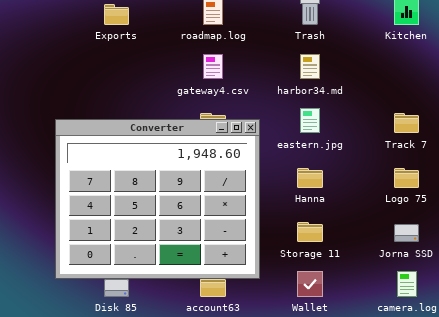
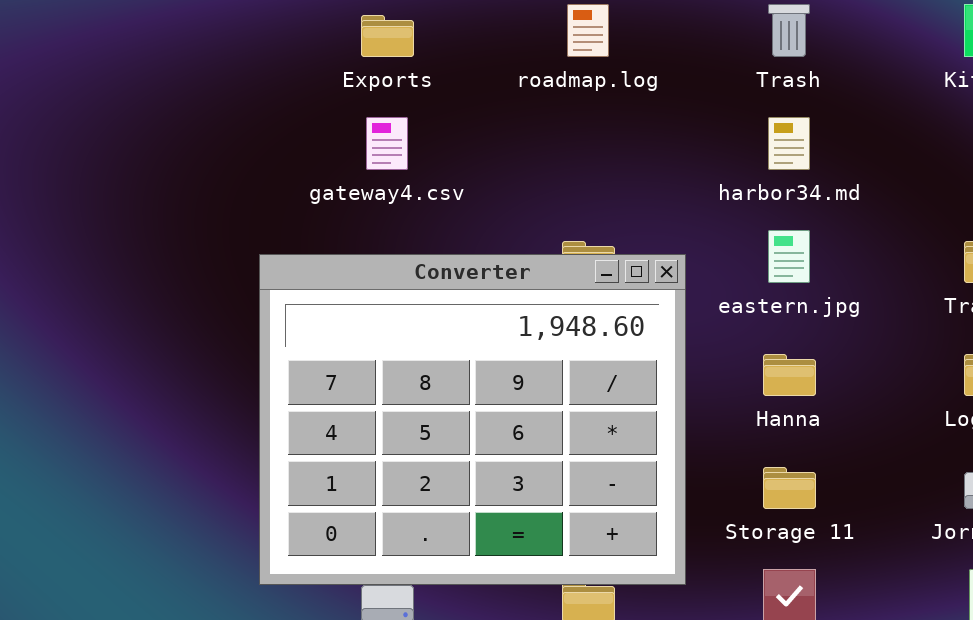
gateway4.csv: [203,54,223,79] -> [366,117,408,170], moved

